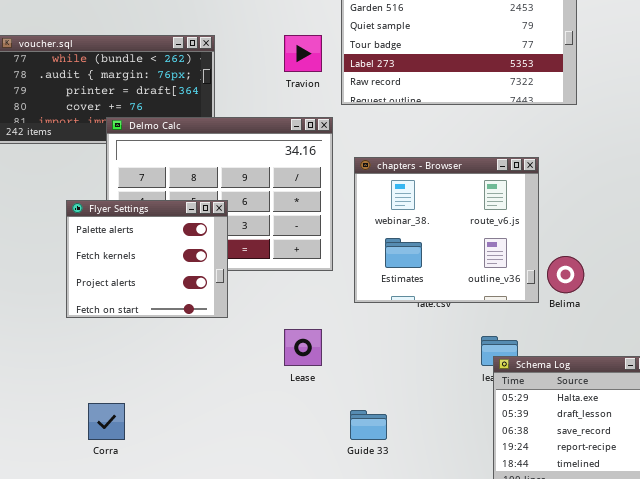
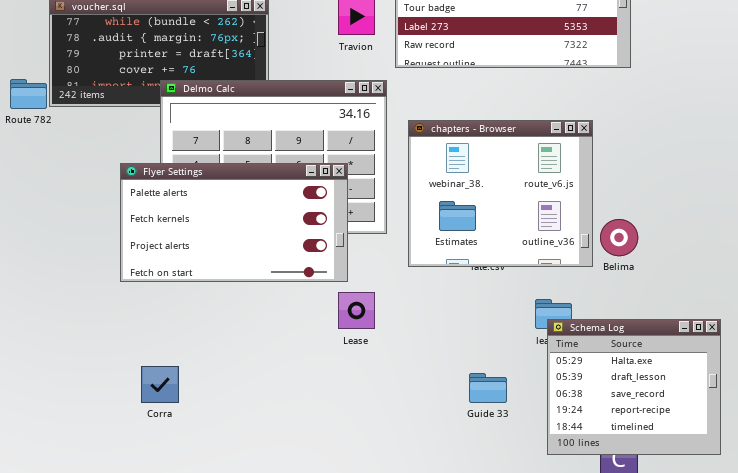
Flyer Settings: [66,200,228,318] -> [120,163,348,282], resized
Guide 33: [350,410,387,440] -> [469,373,507,403], moved

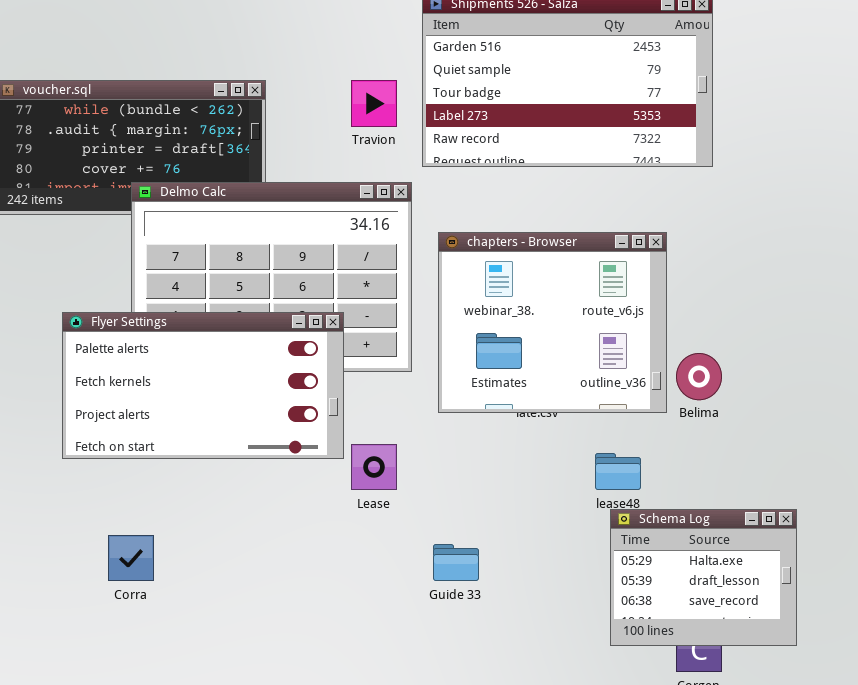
Flyer Settings: [120,163,348,282] -> [62,312,344,459], moved
Schema Log: [547,319,721,455] -> [610,509,797,646], resized
Guide 33: [469,373,507,403] -> [433,544,479,581], moved

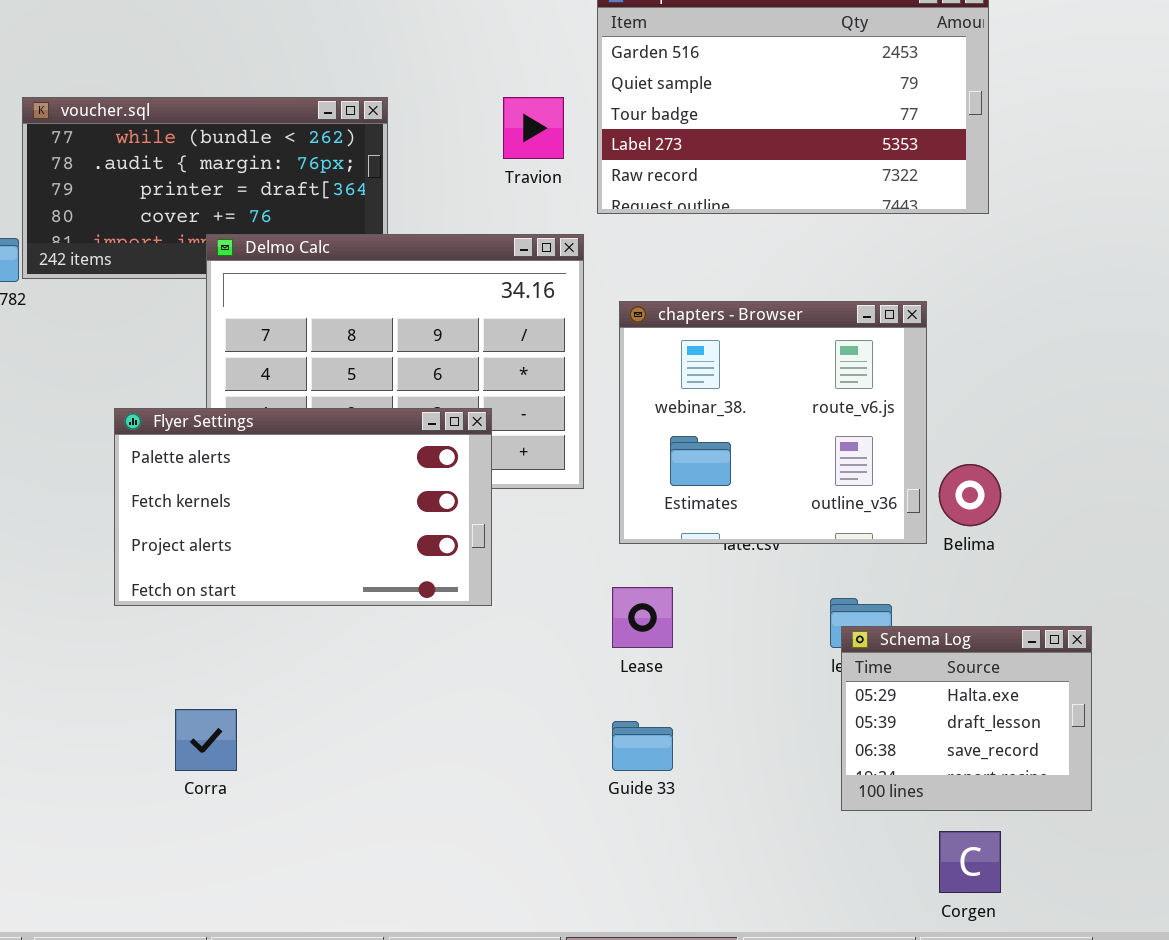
Lease: [351,444,397,490] -> [612,587,673,648], moved
Schema Log: [610,509,797,646] -> [841,626,1092,811], moved

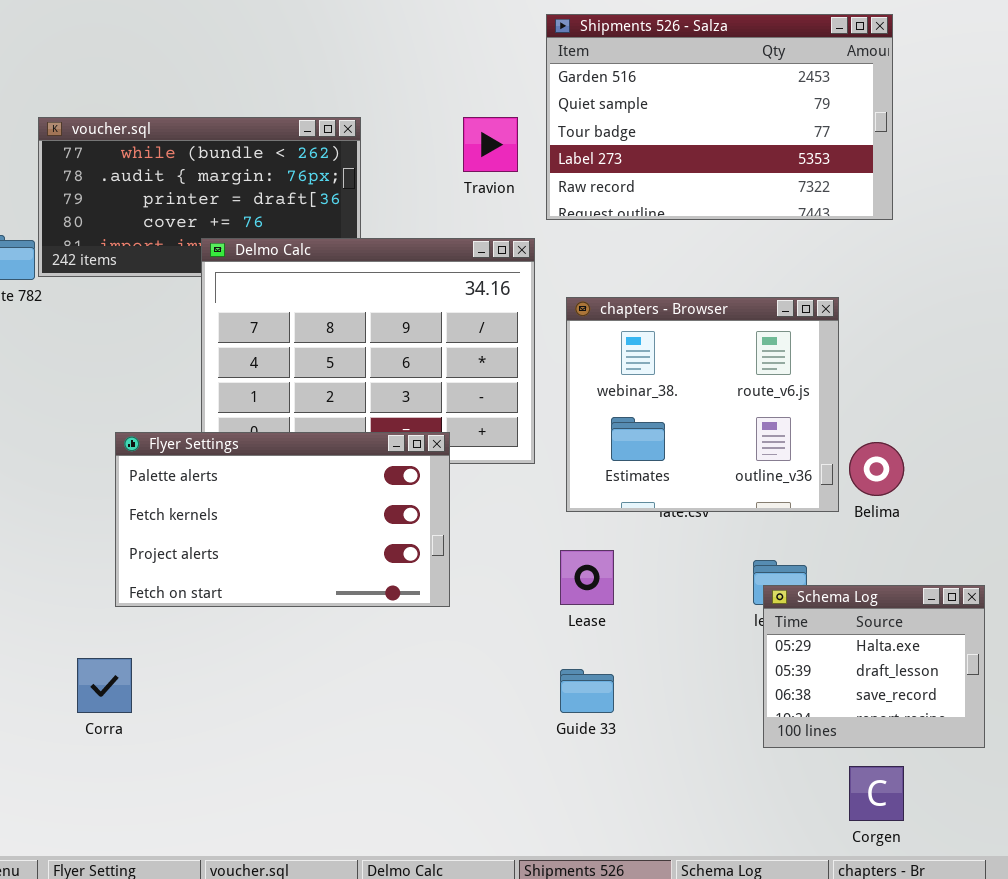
Flyer Settings: [114,408,492,606] -> [115,432,450,607], moved
Corra: [175,709,237,771] -> [77,658,132,713], moved

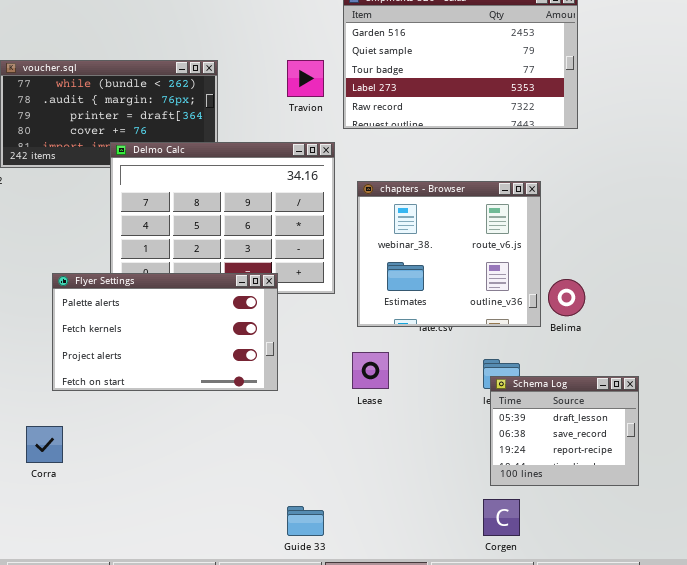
Schema Log: [763,585,985,748] -> [490,376,639,486], scrolled down 1 row
Guide 33: [560,669,614,713] -> [287,506,324,536], moved
Corgen: [849,766,904,821] -> [483,499,520,536], moved

